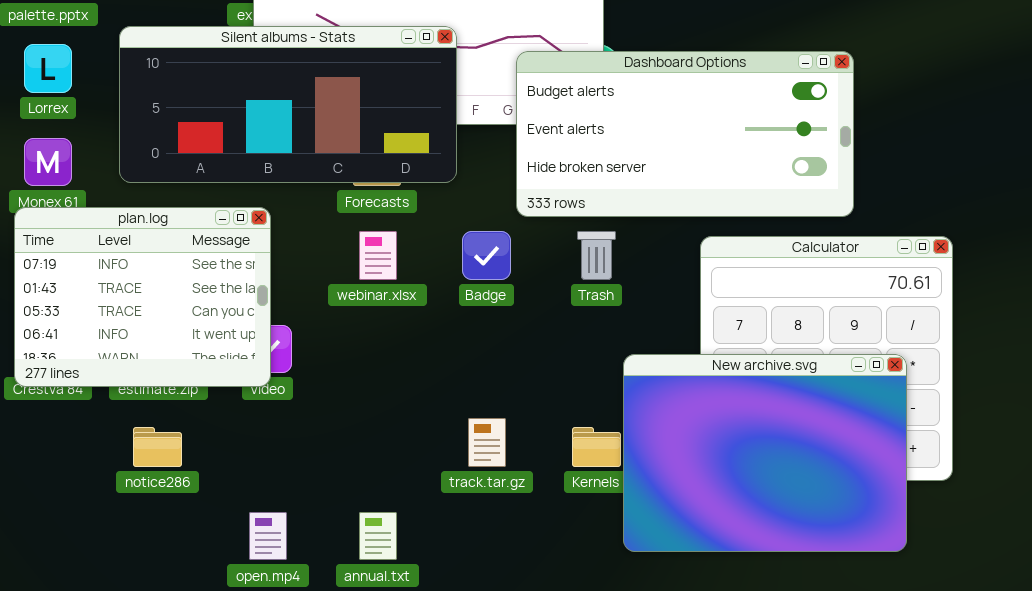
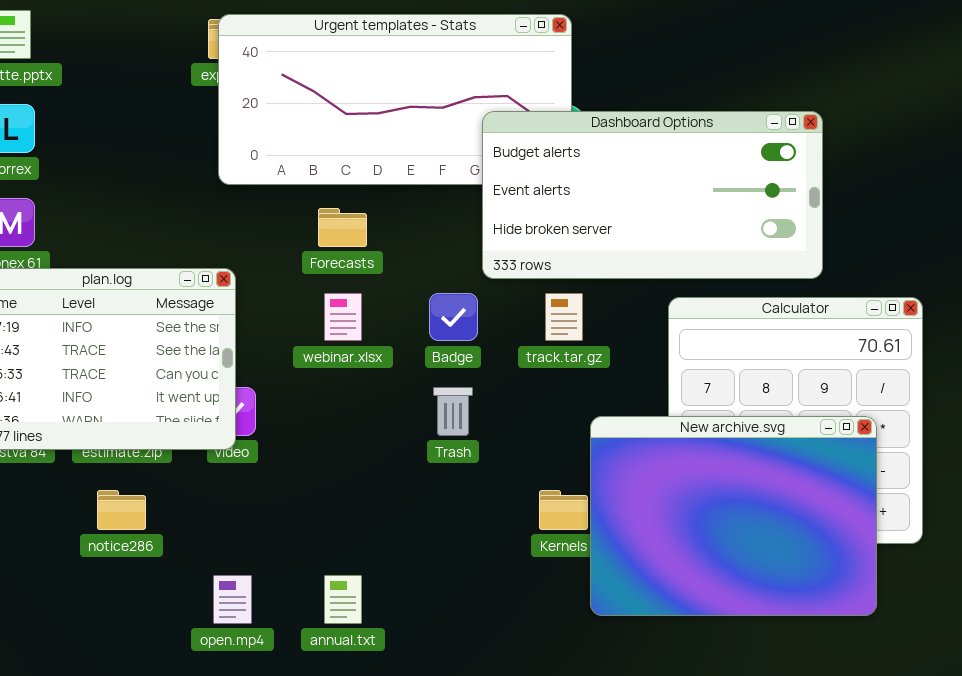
Silent albums - Stats: [119,26,457,183] -> none, closed
Trash: [577,231,616,280] -> [433,387,473,436], moved
track.tar.gz: [468,418,506,467] -> [545,293,583,341], moved

